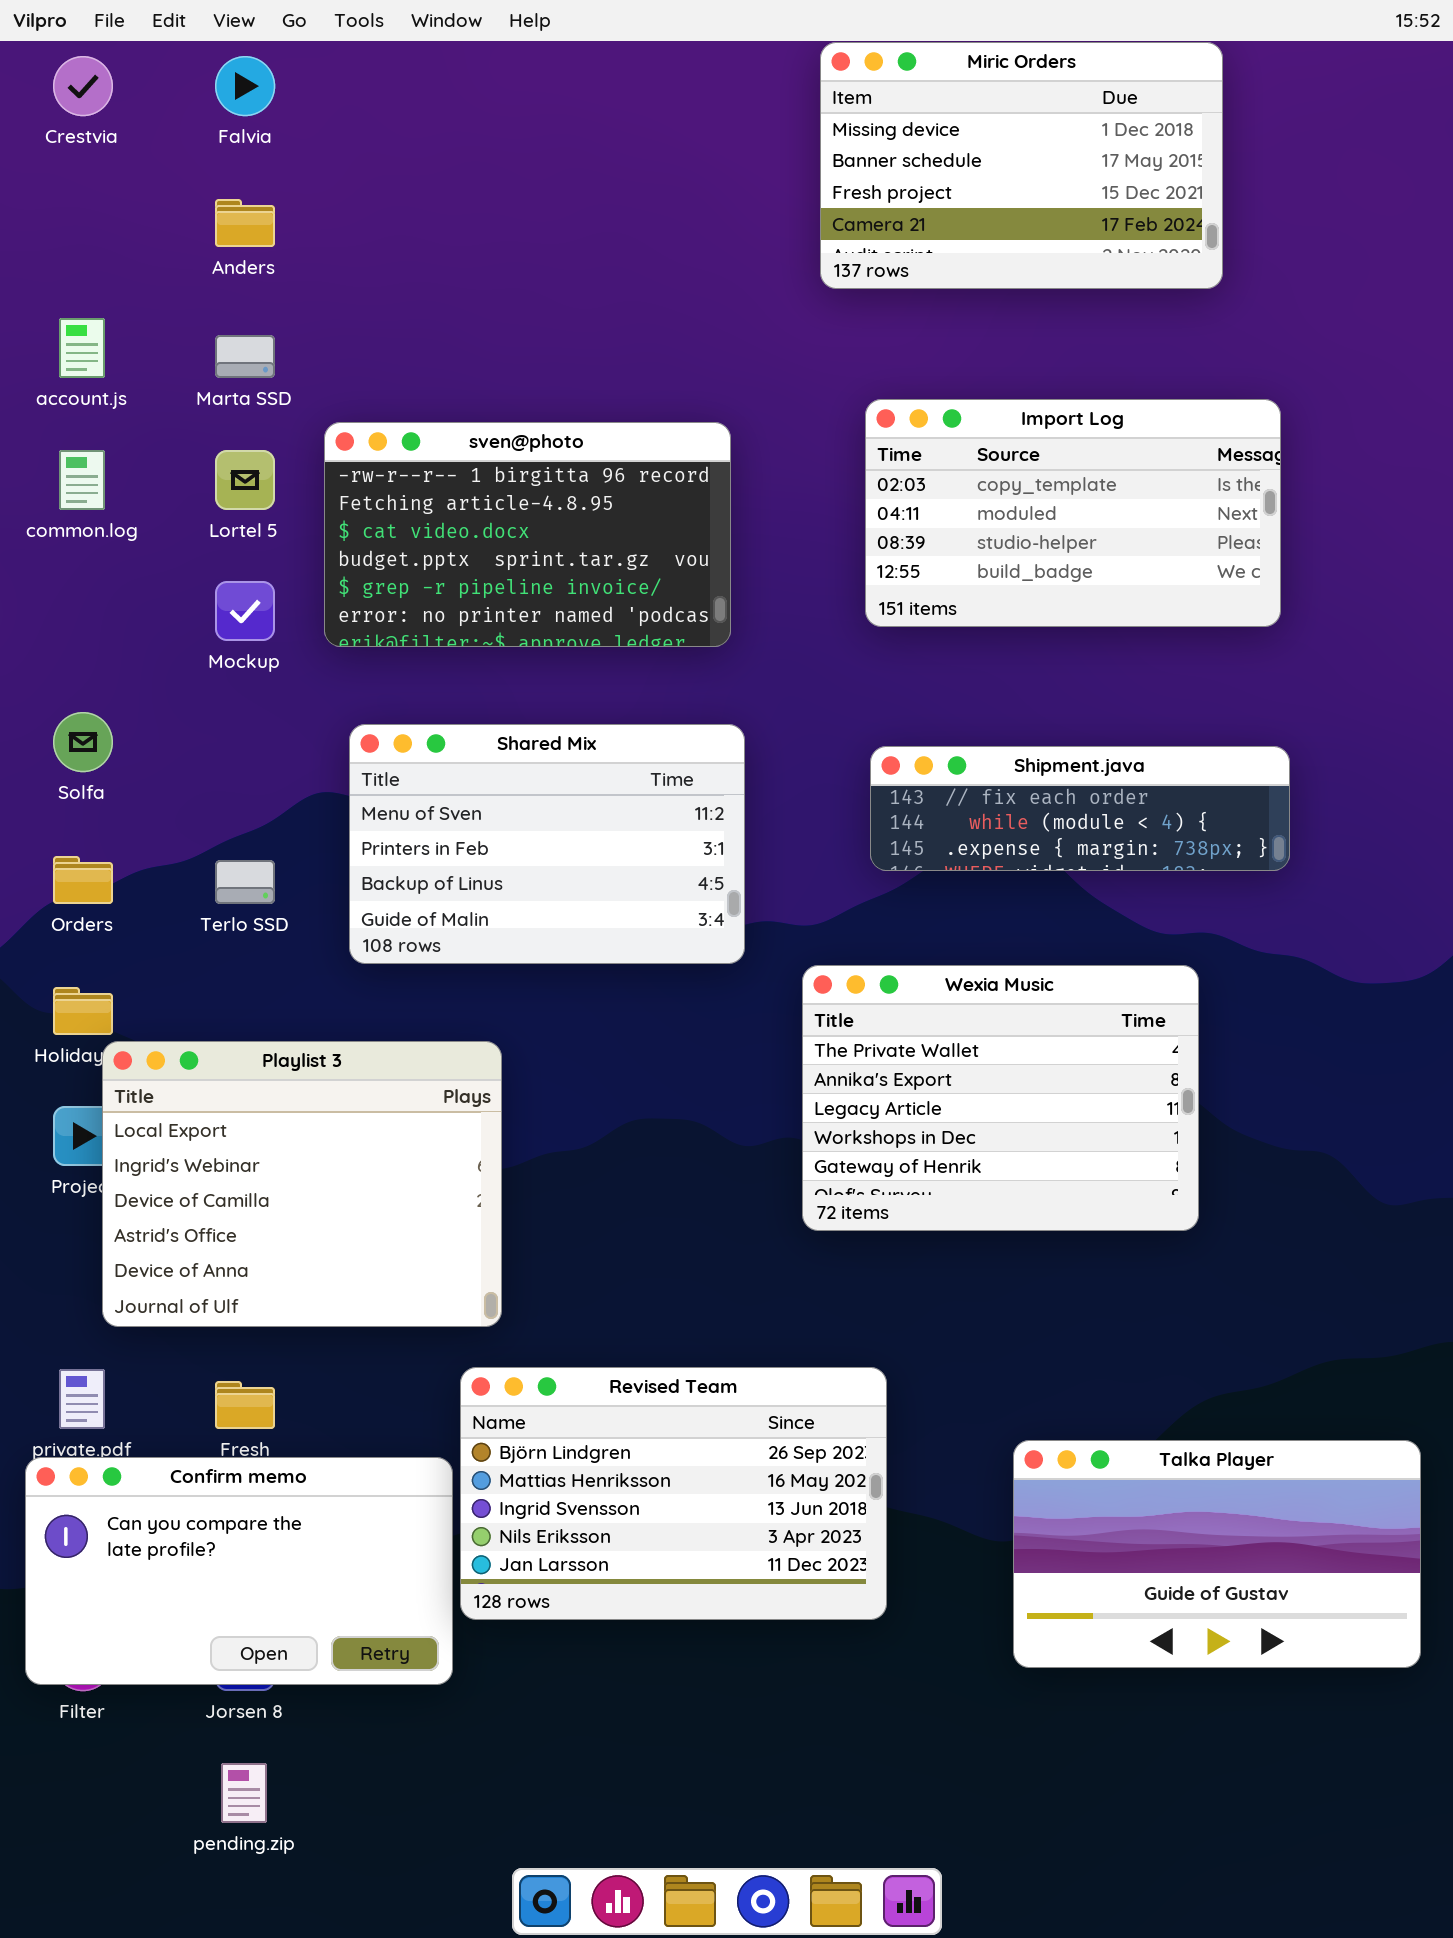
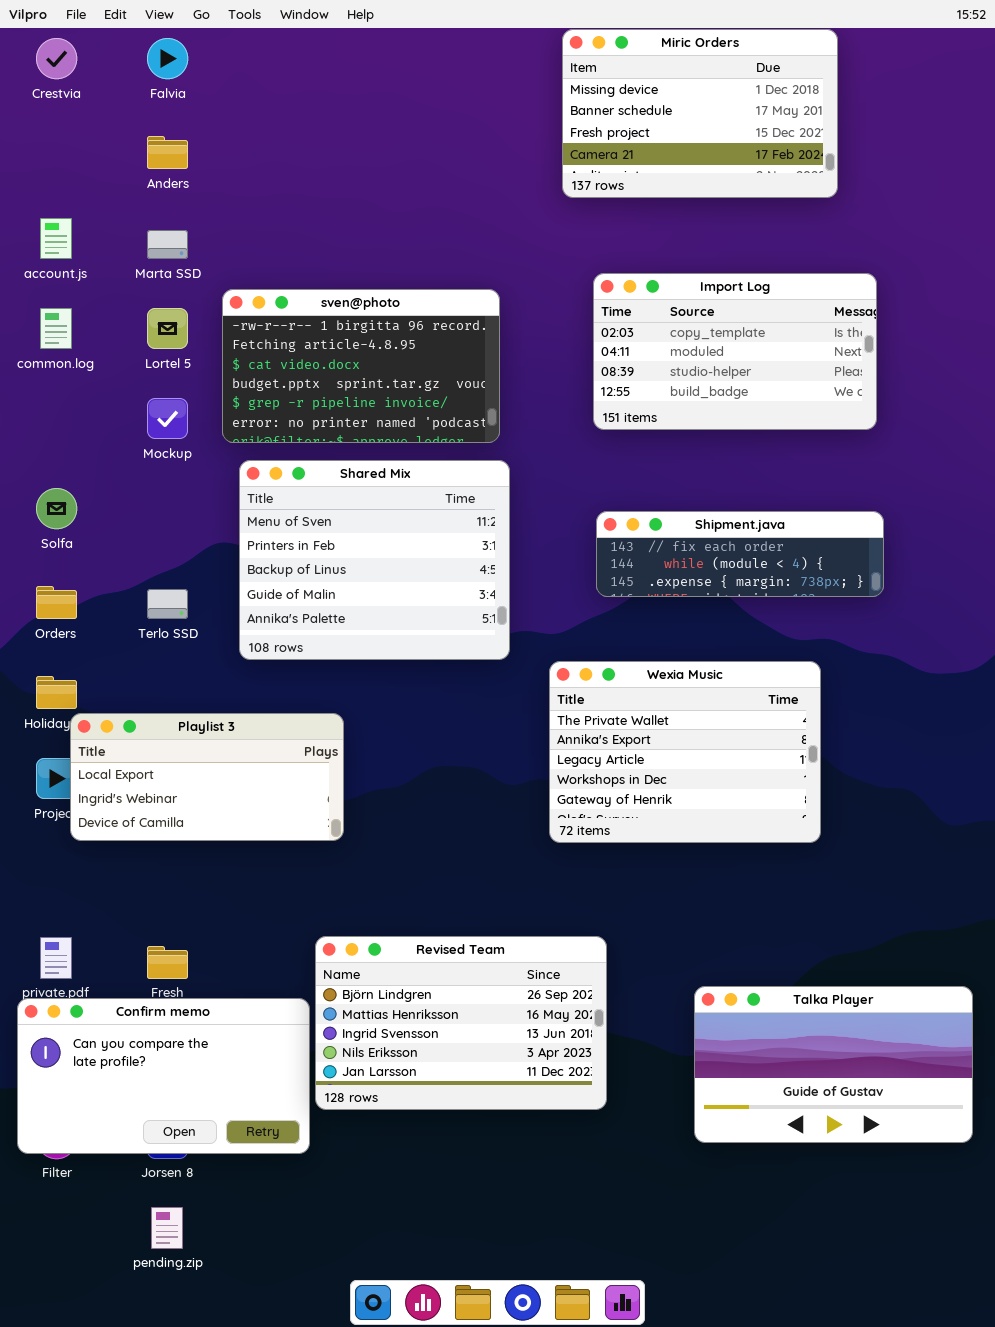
Shared Mix: [349,724,745,964] -> [239,460,510,660], resized
Playlist 3: [102,1041,502,1327] -> [70,713,344,841], resized

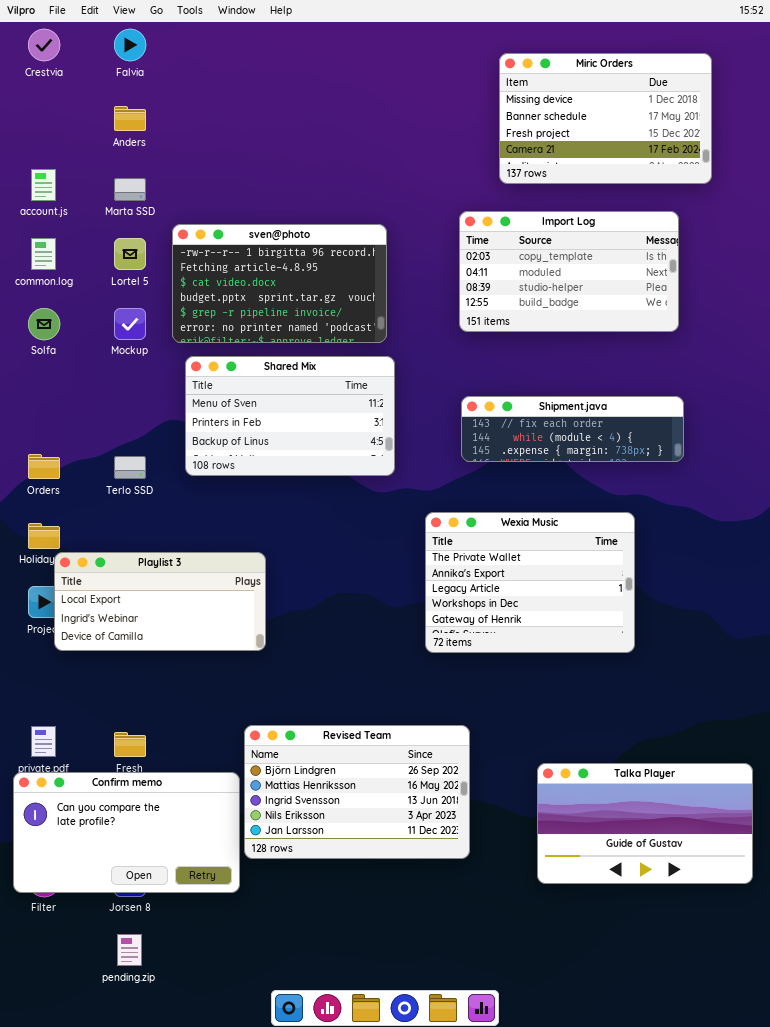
Miric Orders: [562,29,838,198] -> [499,53,712,184], moved
Shared Mix: [239,460,510,660] -> [185,356,395,476], resized
Solfa: [36,488,77,529] -> [28,308,60,340], moved

